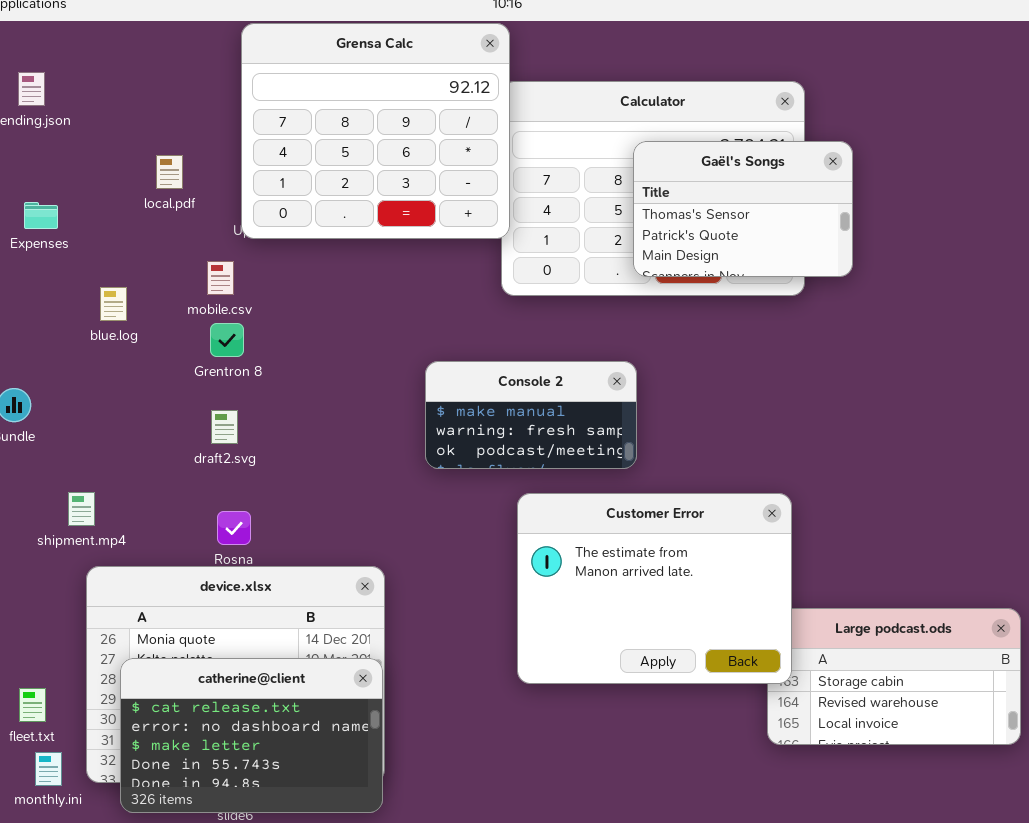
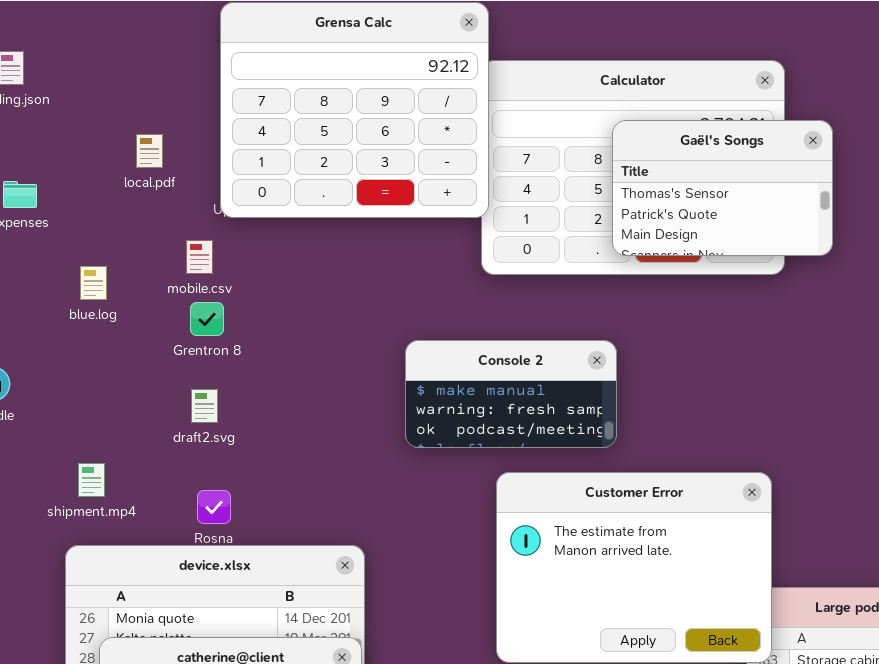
shipment.mp4: [68,492,95,526] -> [78,463,105,497], moved

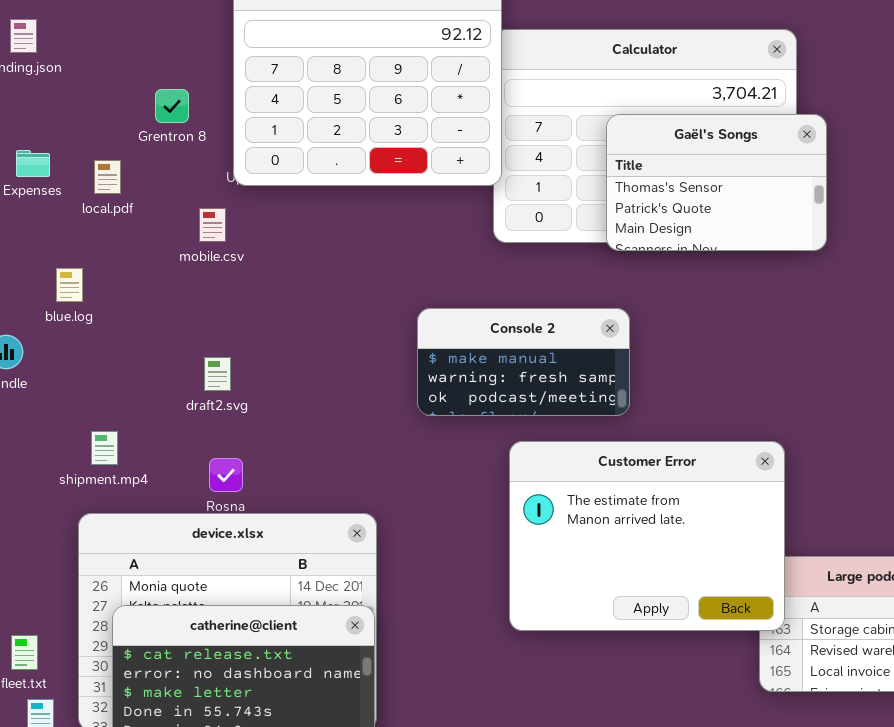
Gaël's Songs: [612,120,833,256] -> [606,114,827,251], moved
local.pdf: [136,134,163,168] -> [94,160,121,194], moved
blue.log: [80,266,107,300] -> [56,268,83,302], moved
Grentron 8: [190,302,224,336] -> [155,89,189,123], moved

